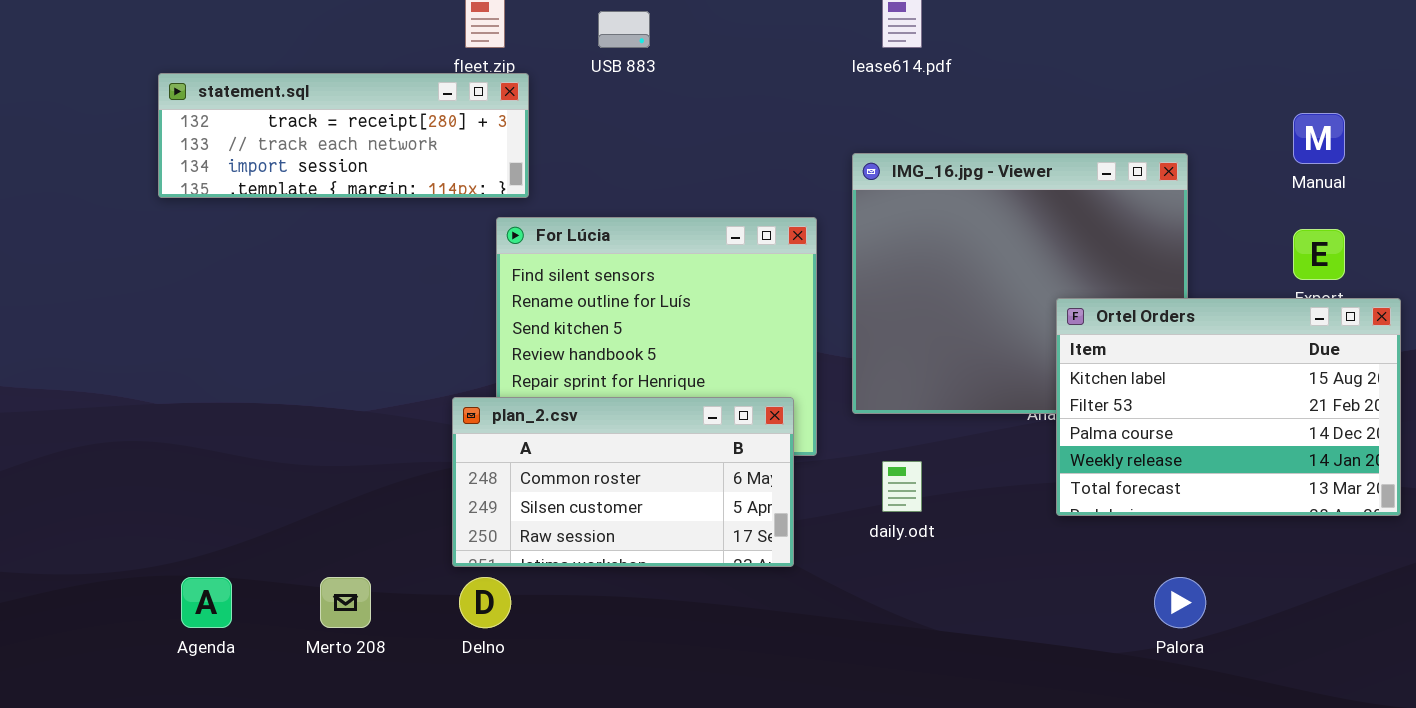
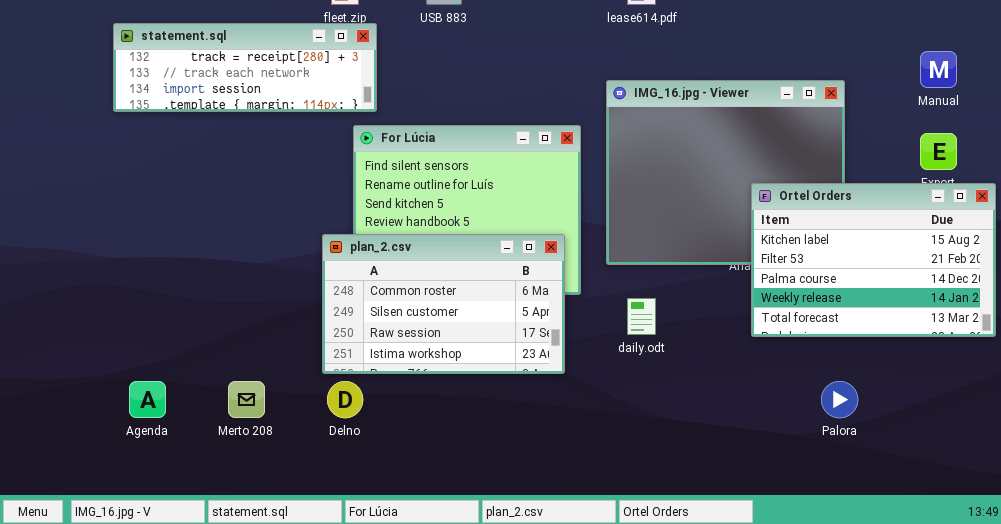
plan_2.csv: [452,397,794,567] -> [322,234,565,374], resized

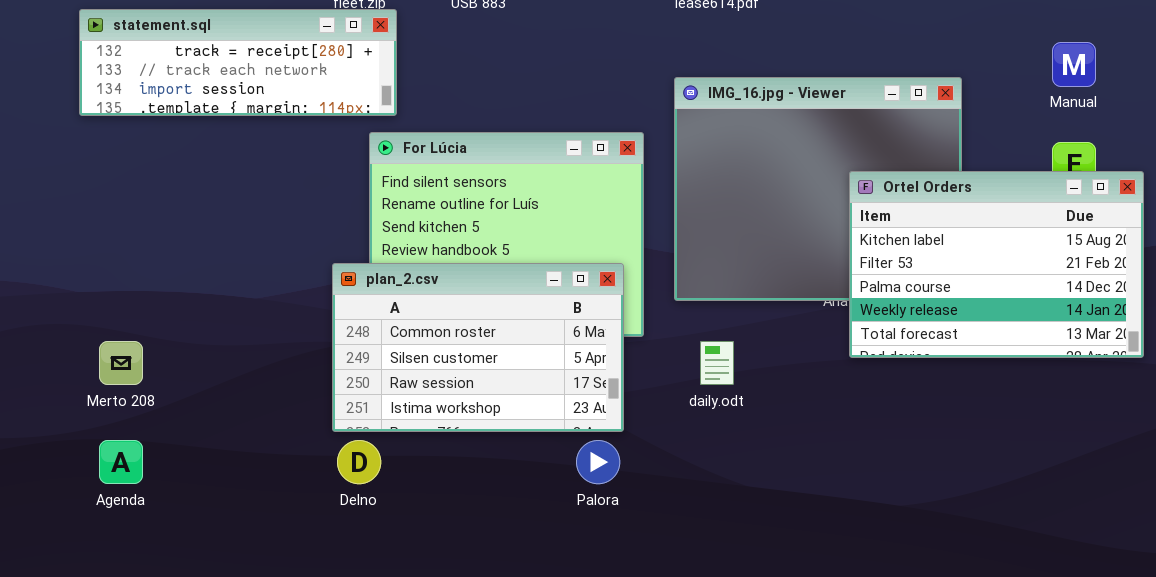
Ortel Orders: [751,183,996,337] -> [849,171,1144,358], moved
Merto 208: [228,381,265,418] -> [99,341,143,385], moved
Palora: [821,381,858,418] -> [576,440,620,484], moved

